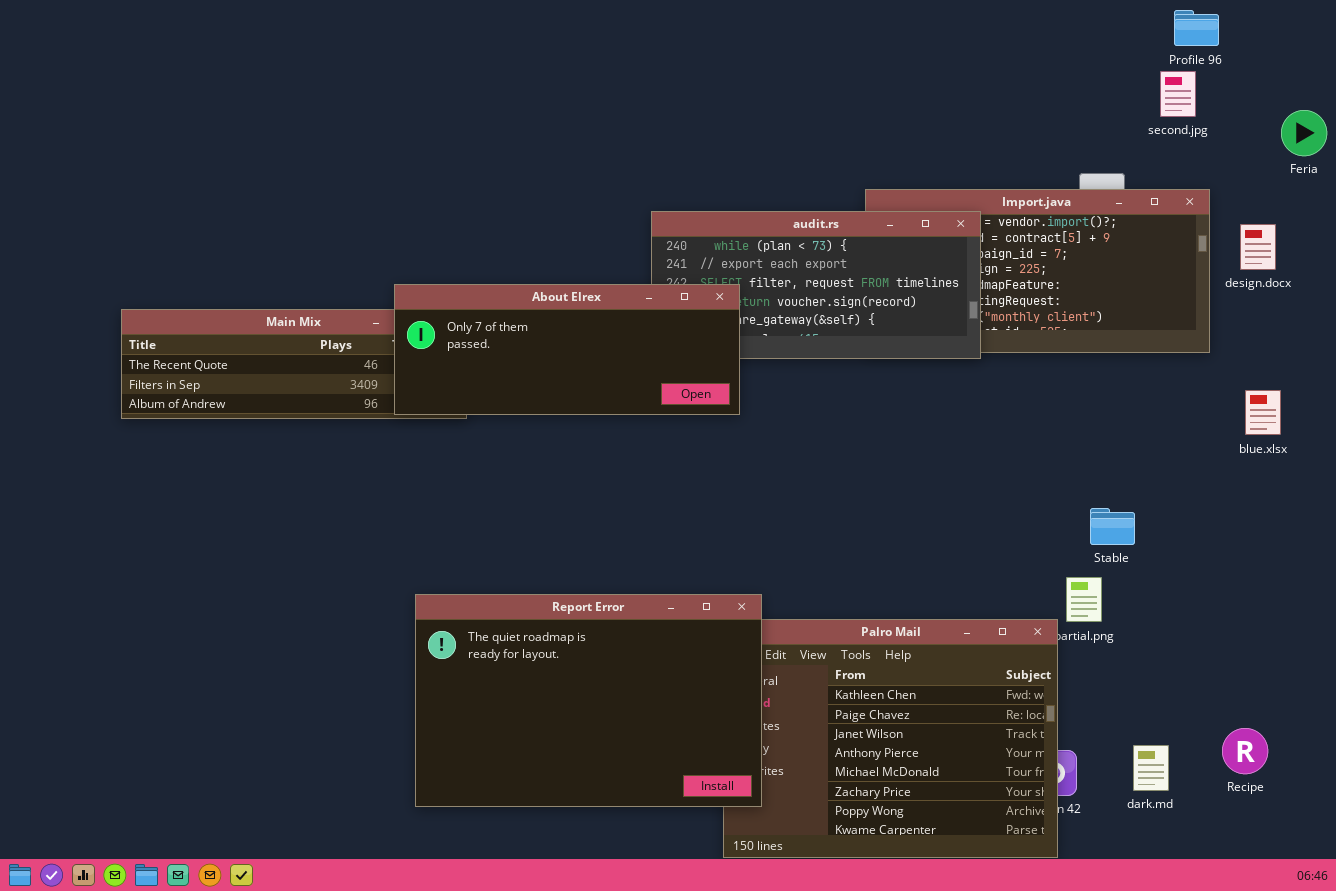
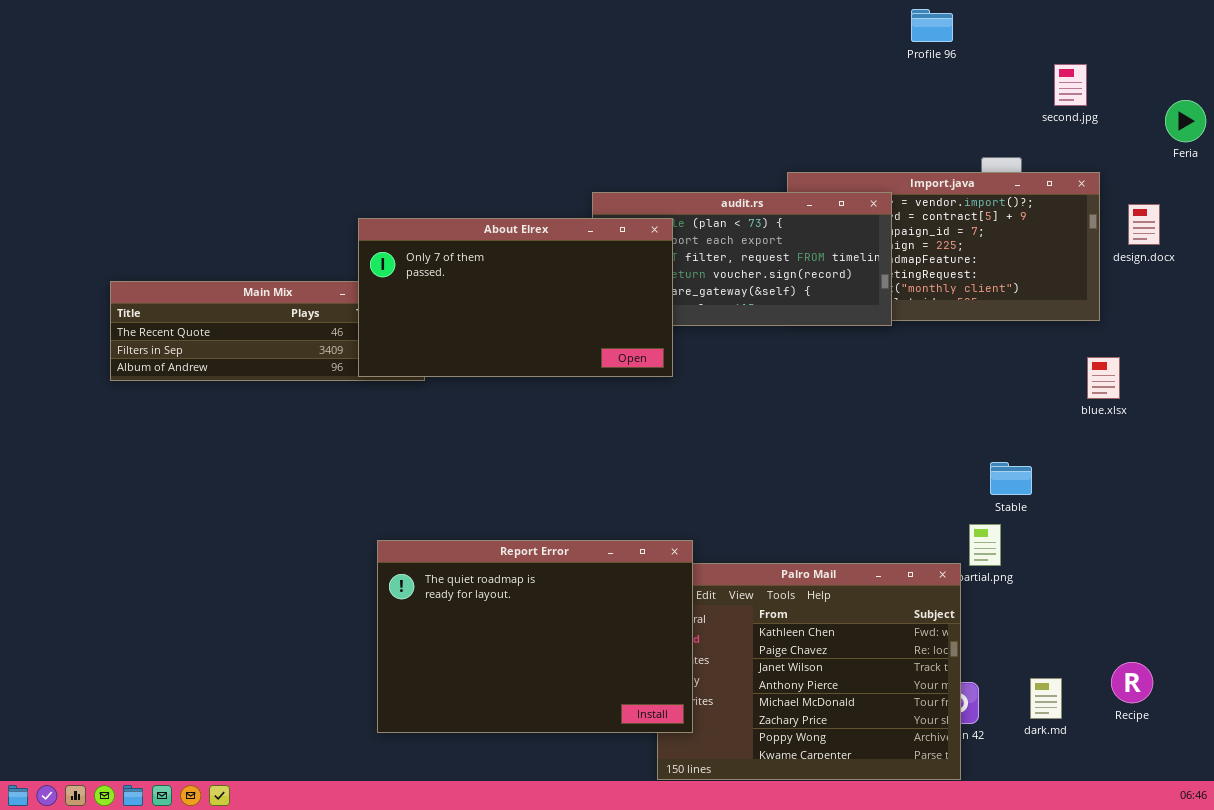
Profile 96: [1174,10,1219,46] -> [911,9,953,42], moved
About Elrex: [394,284,740,415] -> [358,218,673,377], resized
blue.xlsx: [1245,390,1281,435] -> [1087,357,1120,399], moved

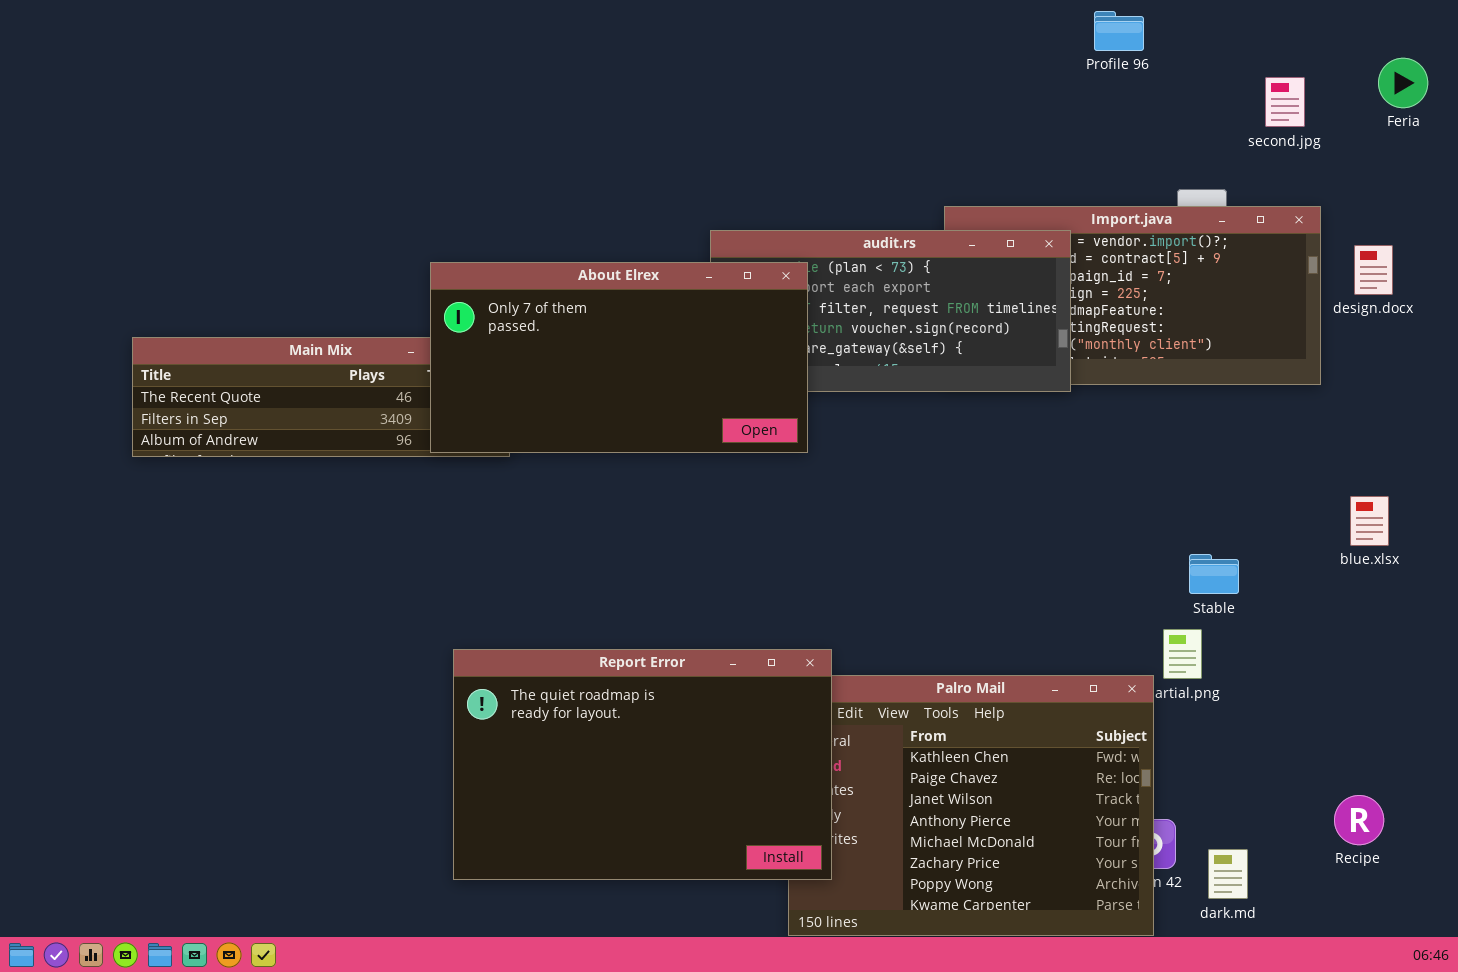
Feria: [1165,100,1206,142] -> [1378,58,1428,108], moved
blue.xlsx: [1087,357,1120,399] -> [1350,496,1389,546], moved
dark.md: [1030,678,1062,719] -> [1208,849,1248,899], moved

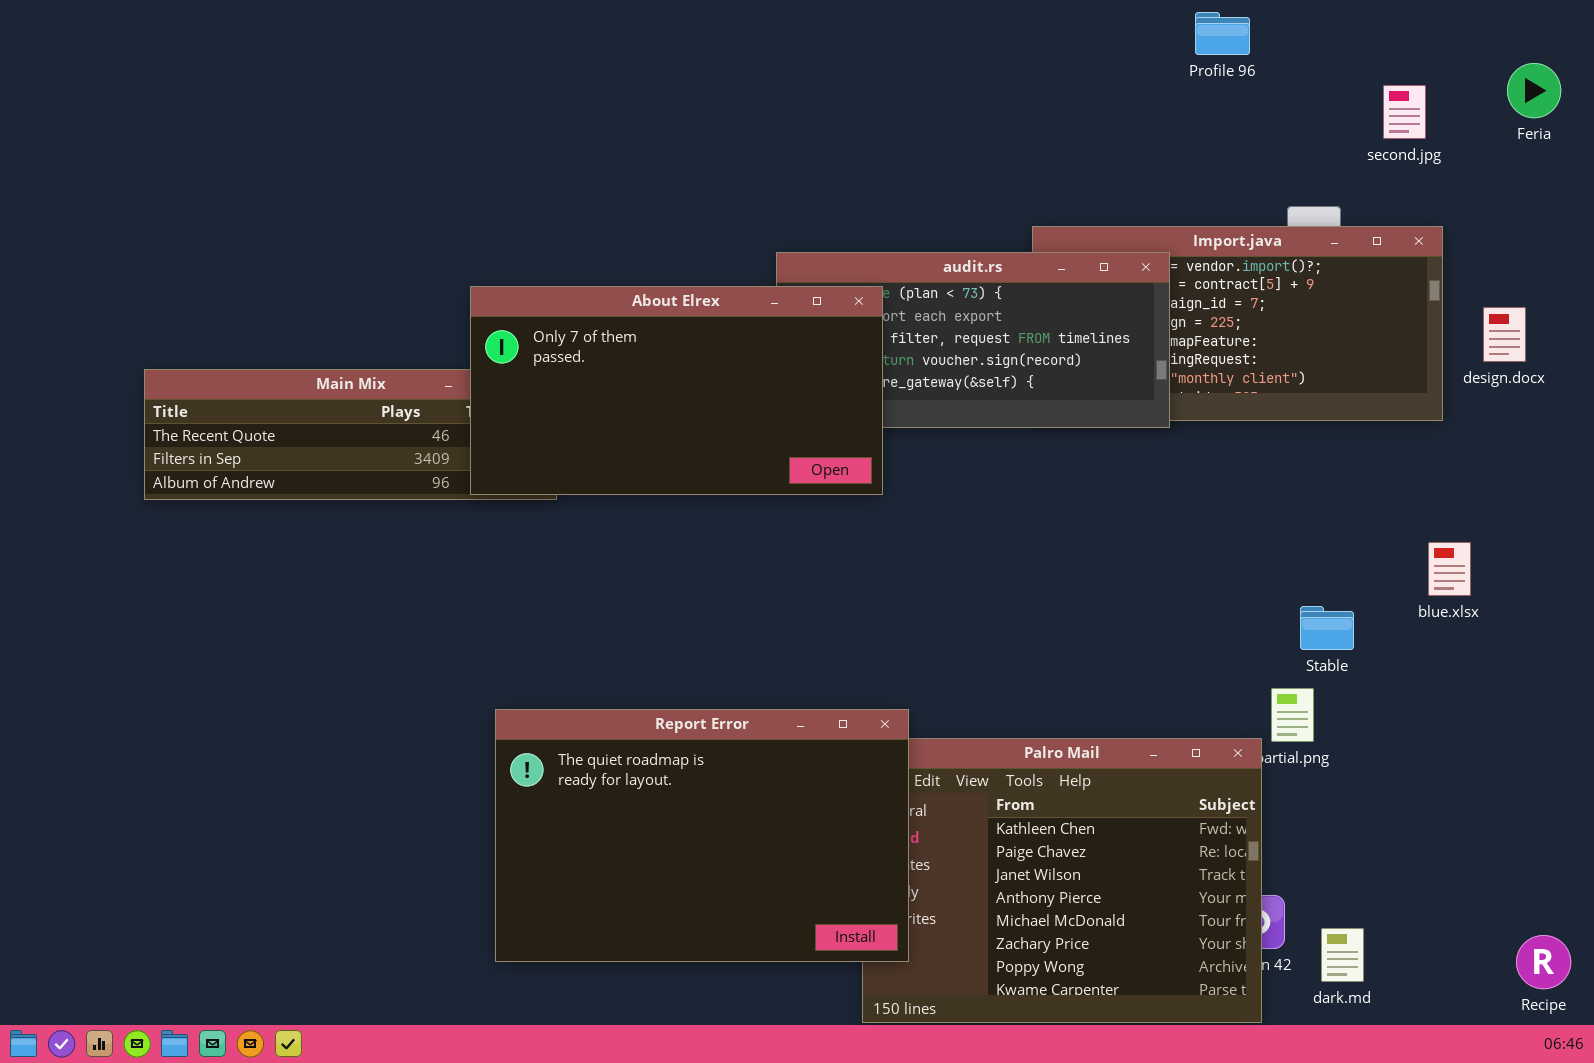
design.docx: [1354,245,1393,295] -> [1483,307,1526,362], moved
blue.xlsx: [1350,496,1389,546] -> [1428,542,1471,596], moved
Recipe: [1334,795,1384,845] -> [1516,935,1571,989], moved

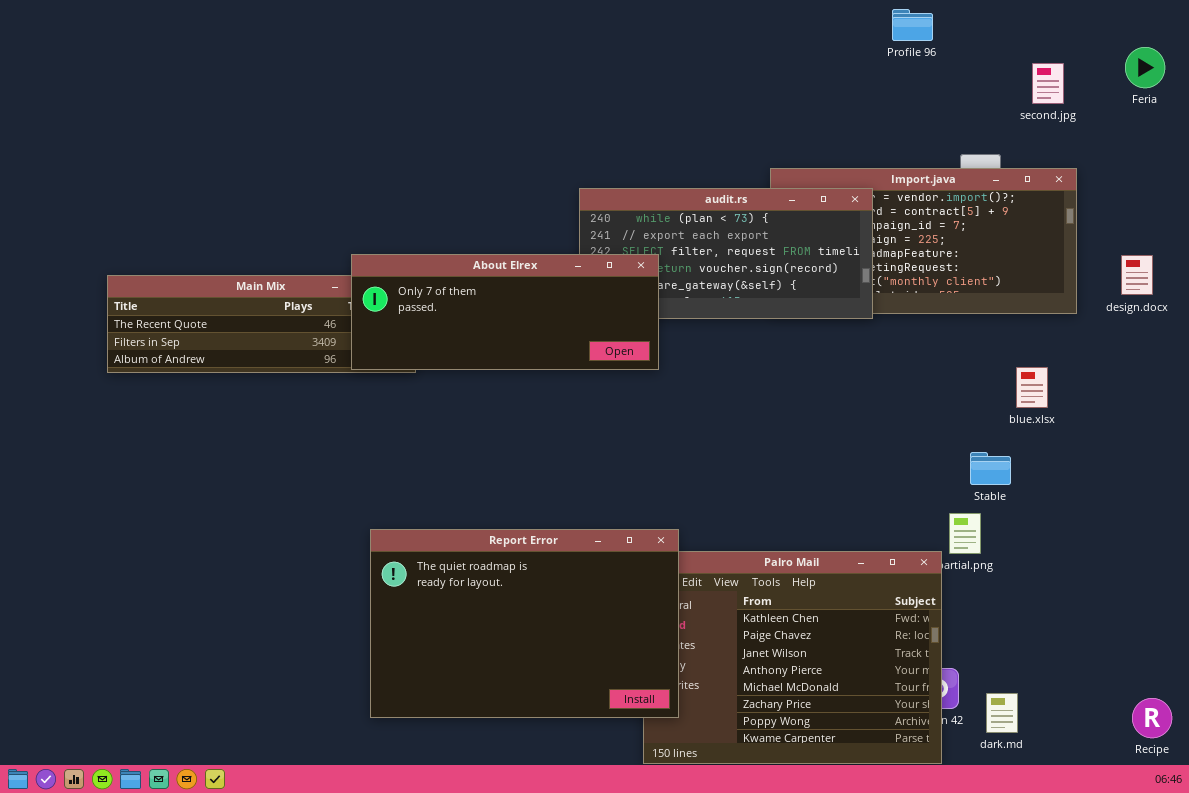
About Elrex: [470,286,883,495] -> [351,254,659,370], resized
design.docx: [1483,307,1526,362] -> [1121,255,1153,295], moved
blue.xlsx: [1428,542,1471,596] -> [1016,367,1048,408], moved

